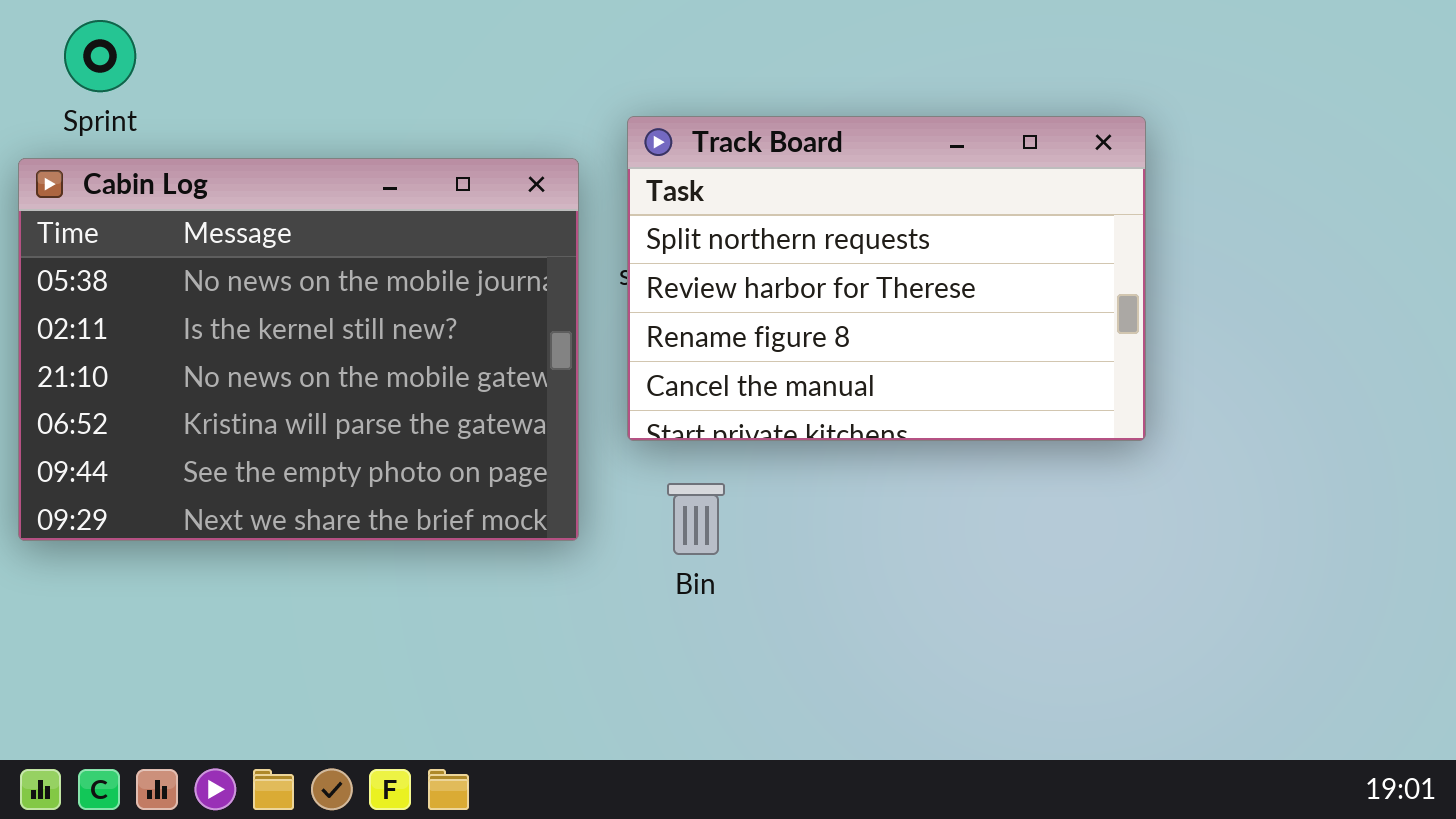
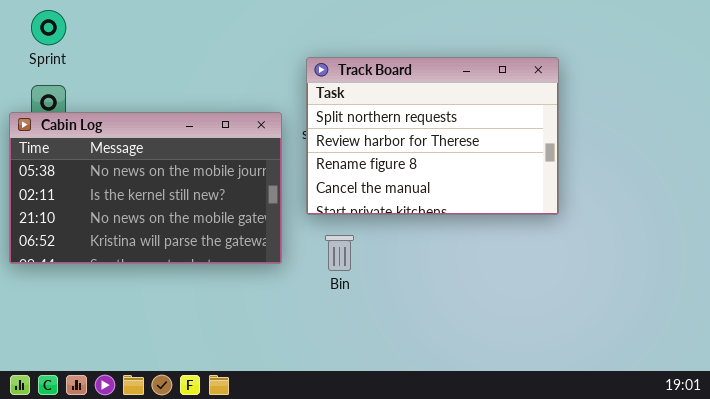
Cabin Log: [18,158,579,541] -> [9,112,282,264], resized

